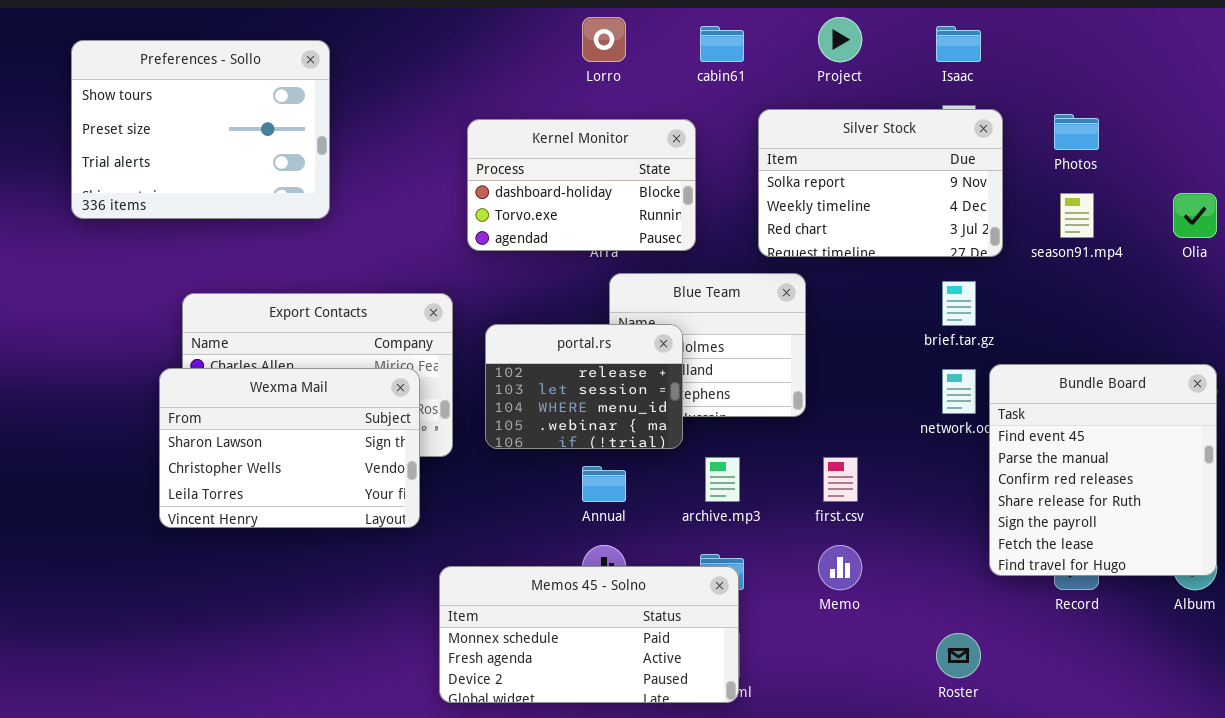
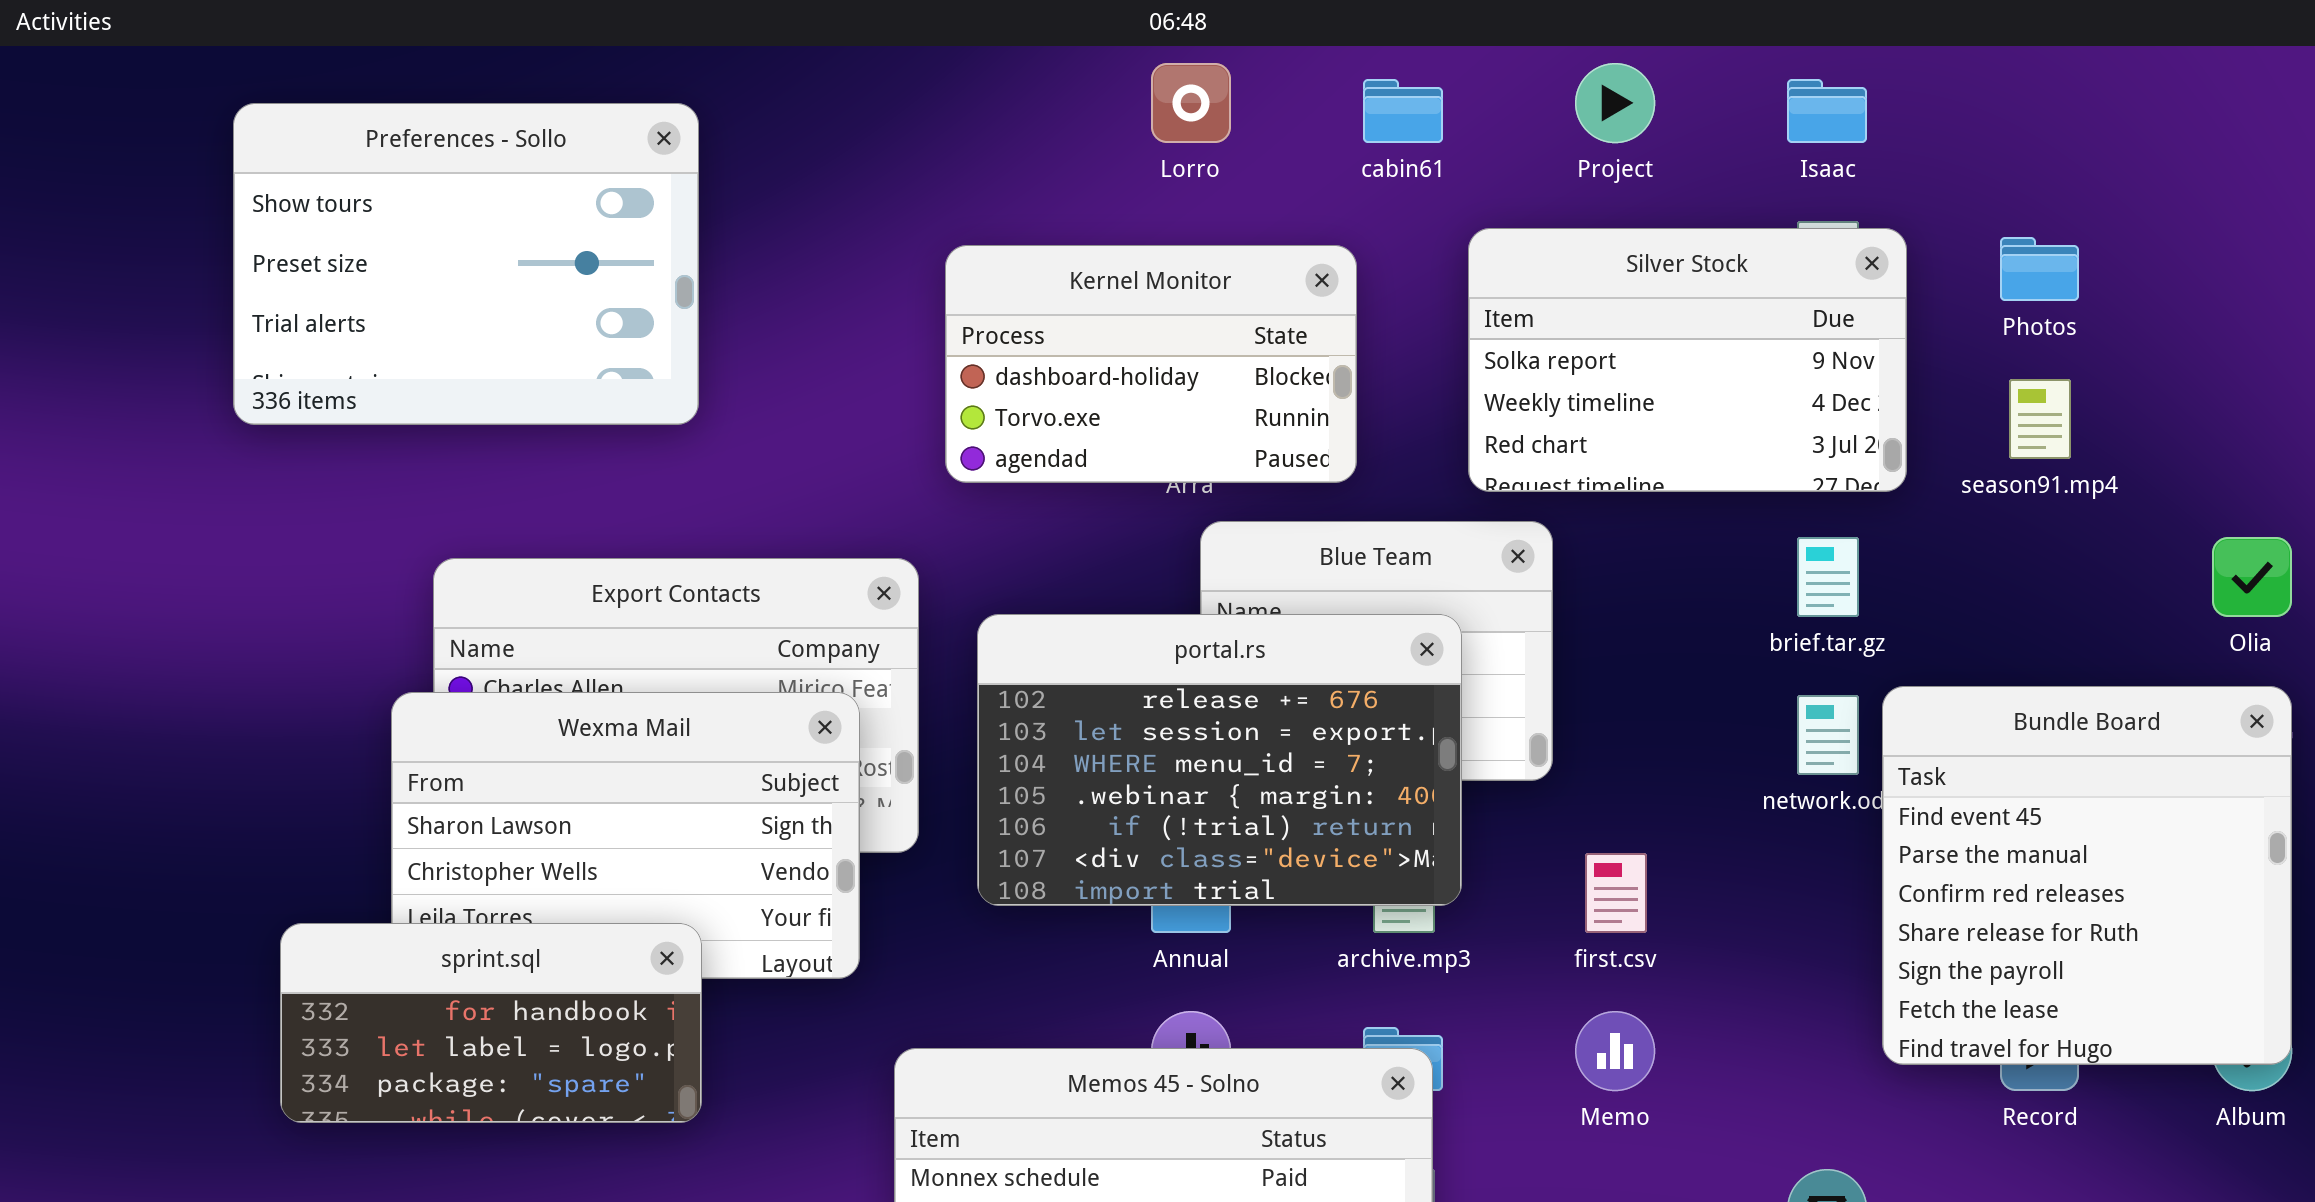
Olia: [1173,193,1217,238] -> [2212,537,2292,617], moved
portal.rs: [485,324,683,449] -> [977,614,1462,906], resized
sprint.sql: none -> [280,923,702,1123], opened

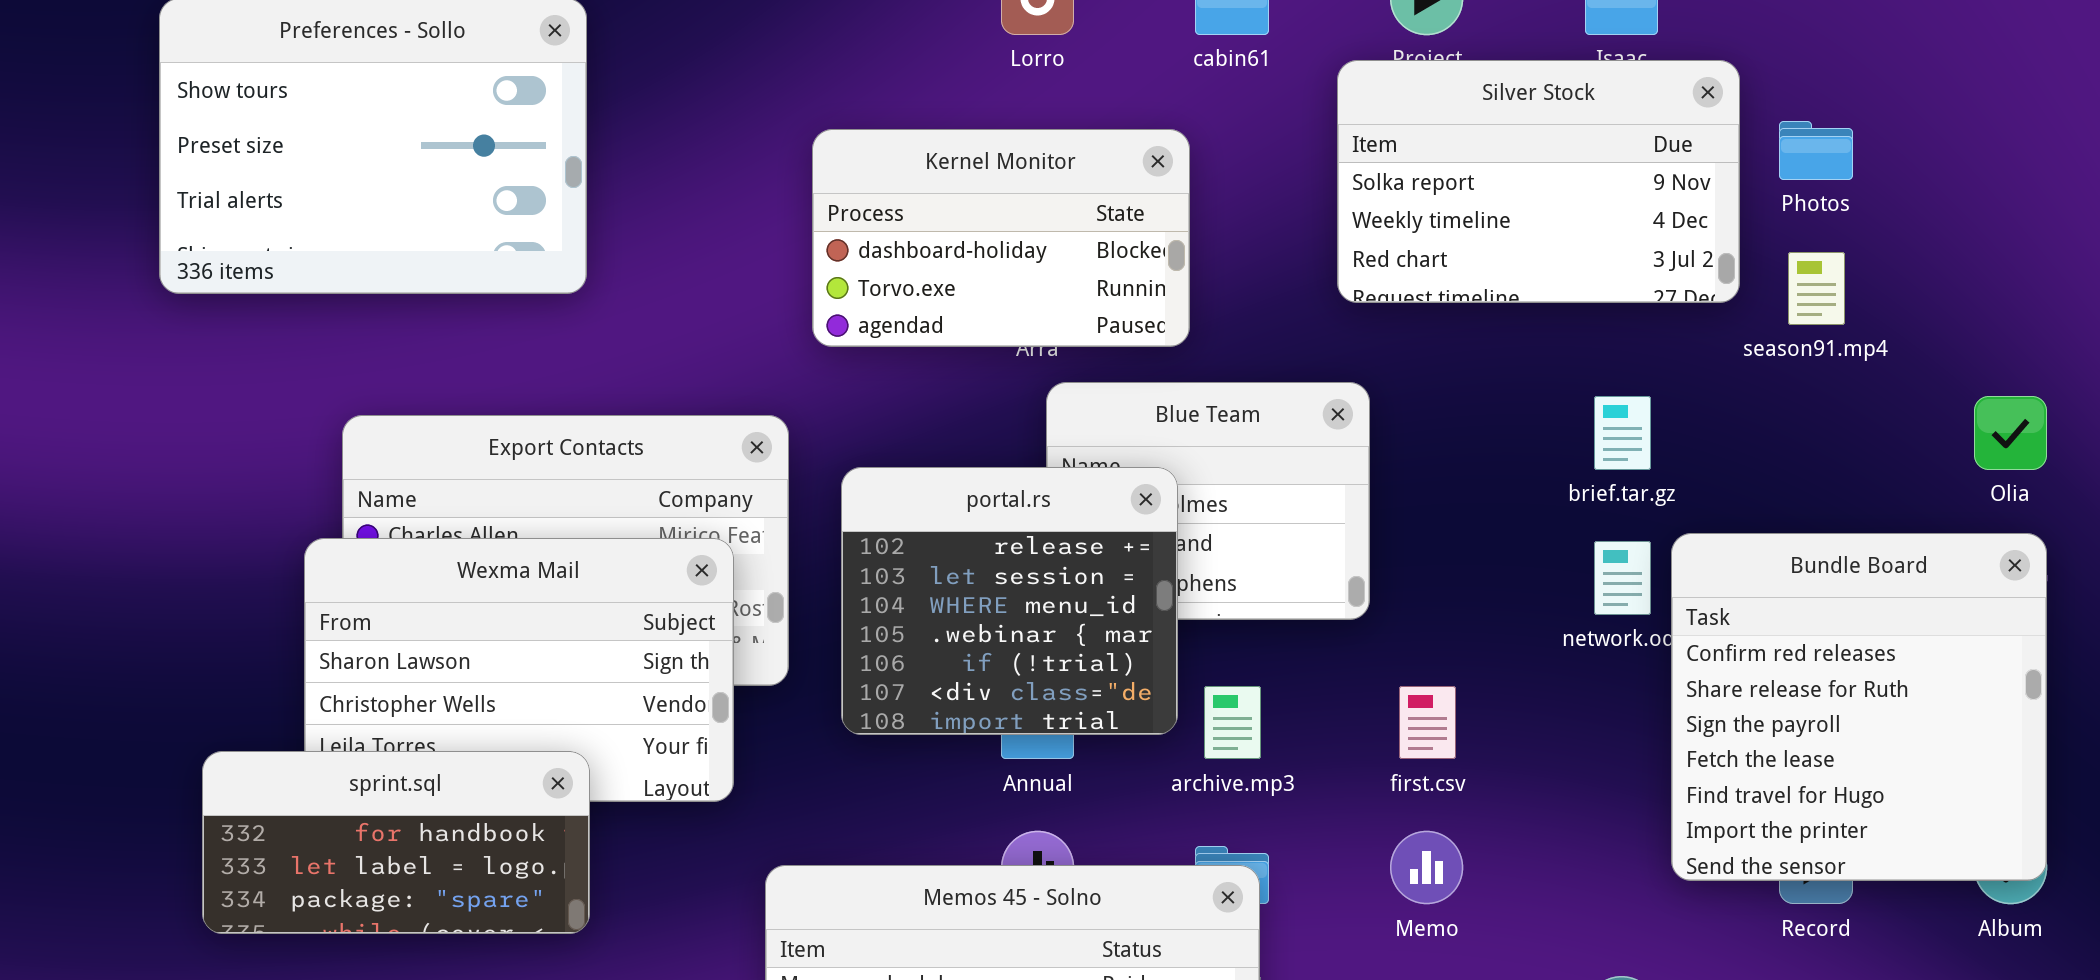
Silver Stock: [1468,228,1907,492] -> [1337,60,1740,303], moved
portal.rs: [977,614,1462,906] -> [841,467,1178,735], resized
Bundle Board: [1882,686,2292,1065] -> [1671,533,2047,881], scrolled down 2 rows

